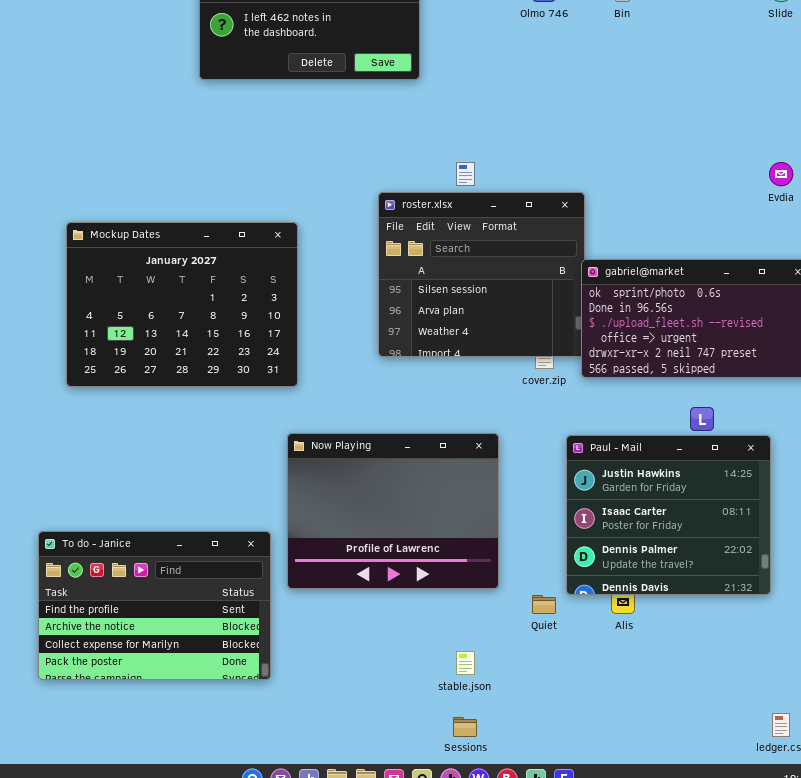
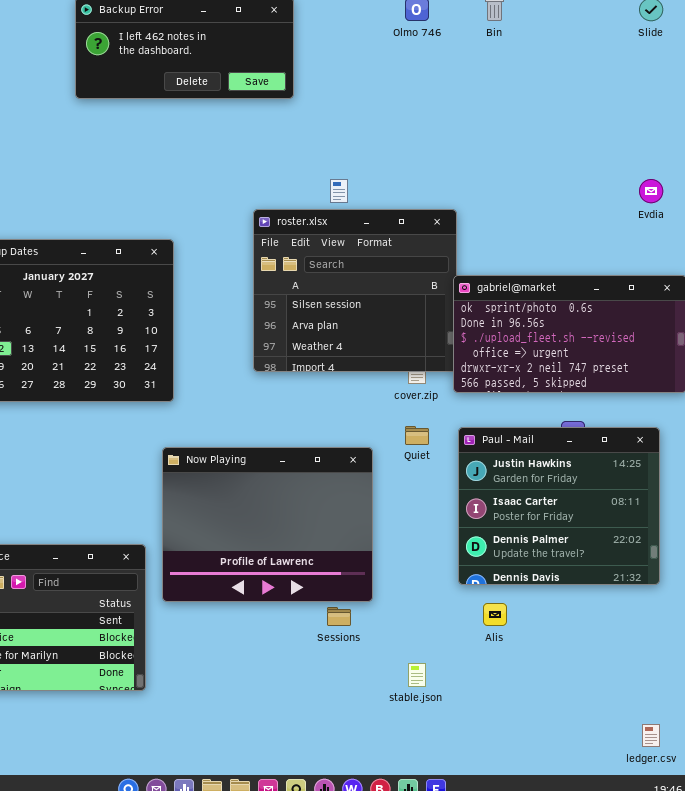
Paul - Mail: [566,435,771,595] -> [458,427,660,585], moved
Quiet: [532,595,556,614] -> [405,426,429,445], moved
stable.json: [456,651,475,675] -> [408,663,426,687], moved
Sessions: [453,717,477,737] -> [327,607,351,626], moved

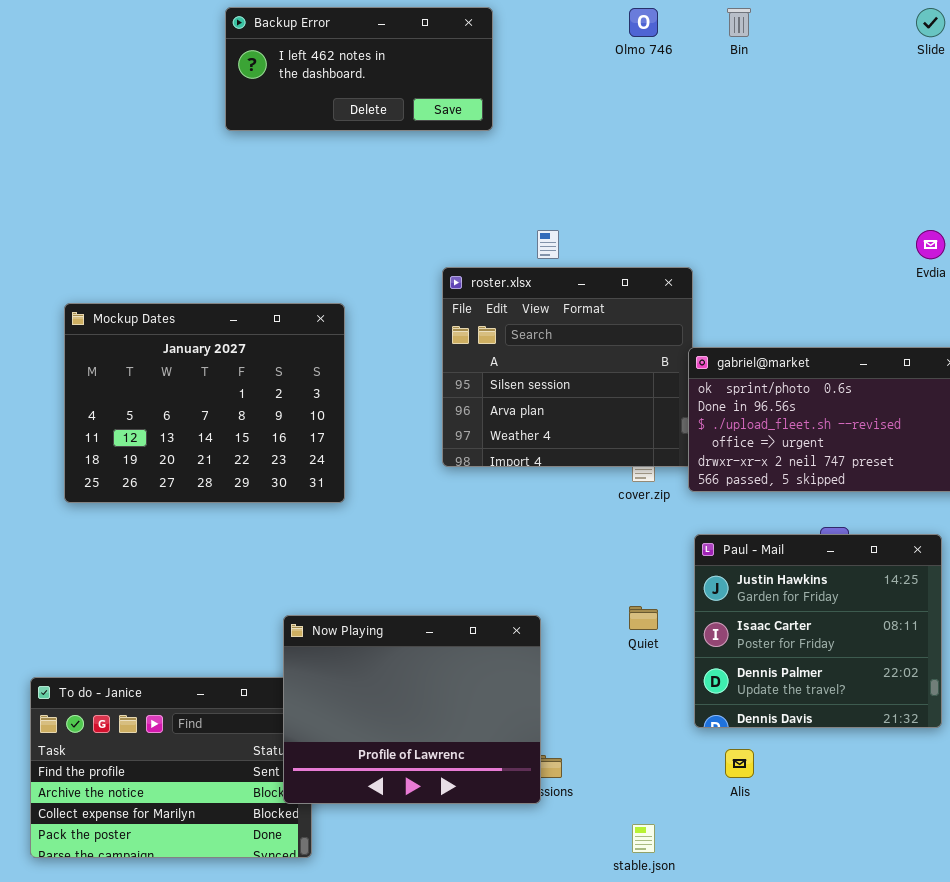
Quiet: [405,426,429,445] -> [629,606,658,630], moved
Now Playing: [162,447,373,602] -> [283,615,541,804], moved

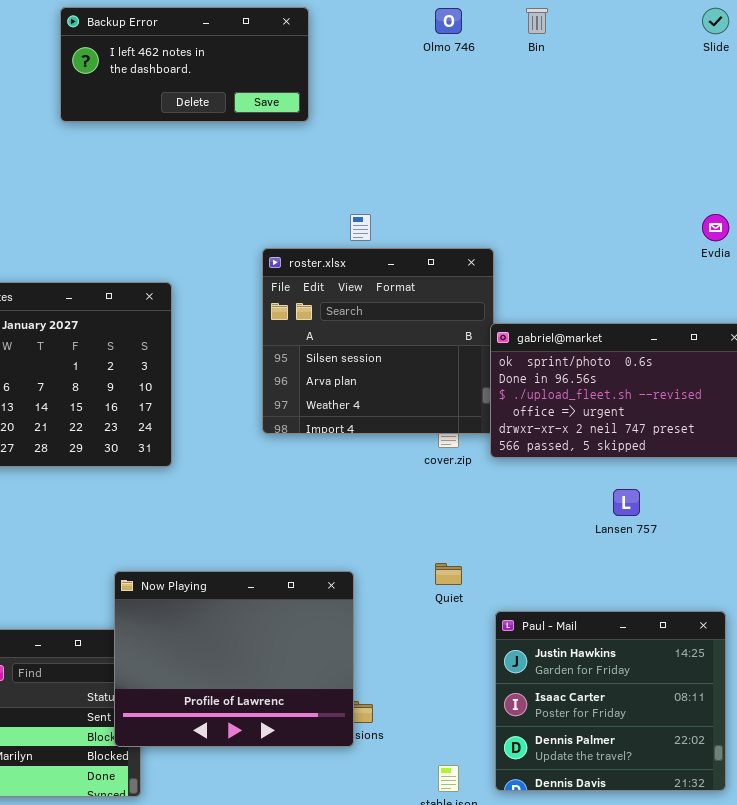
Paul - Mail: [694,534,942,728] -> [495,611,726,791], moved

